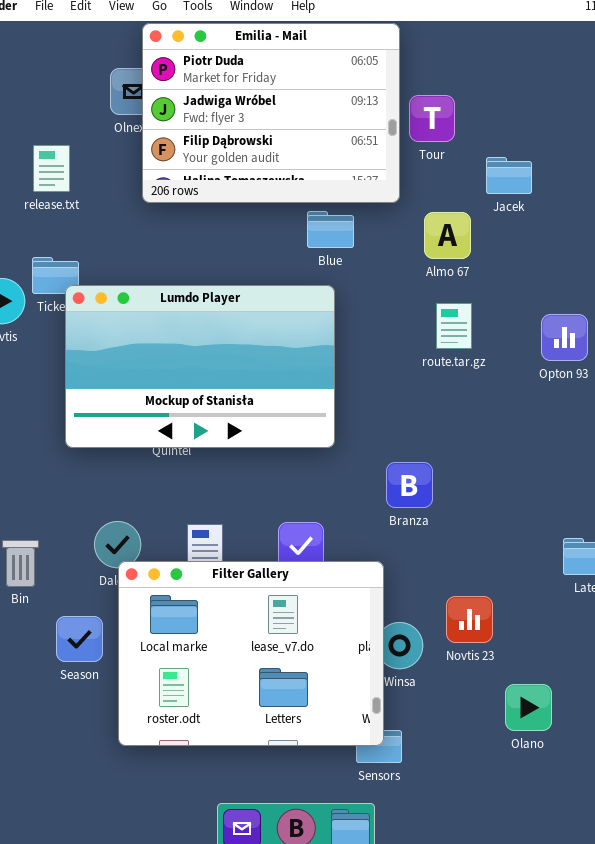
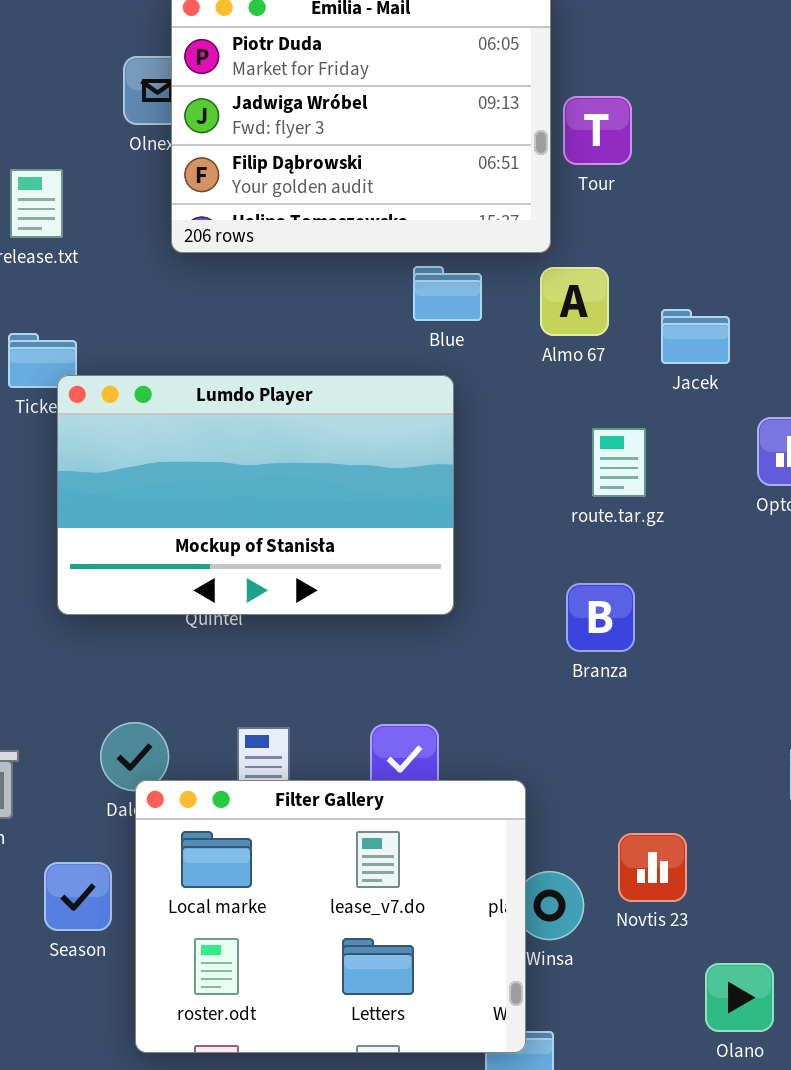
Jacek: [486,157,532,194] -> [661,309,730,364], moved
Almo 67: [424,212,471,259] -> [540,267,609,336], moved
route.tar.gz: [436,303,472,349] -> [592,428,646,497], moved
Branza: [386,462,433,508] -> [566,583,635,652], moved

